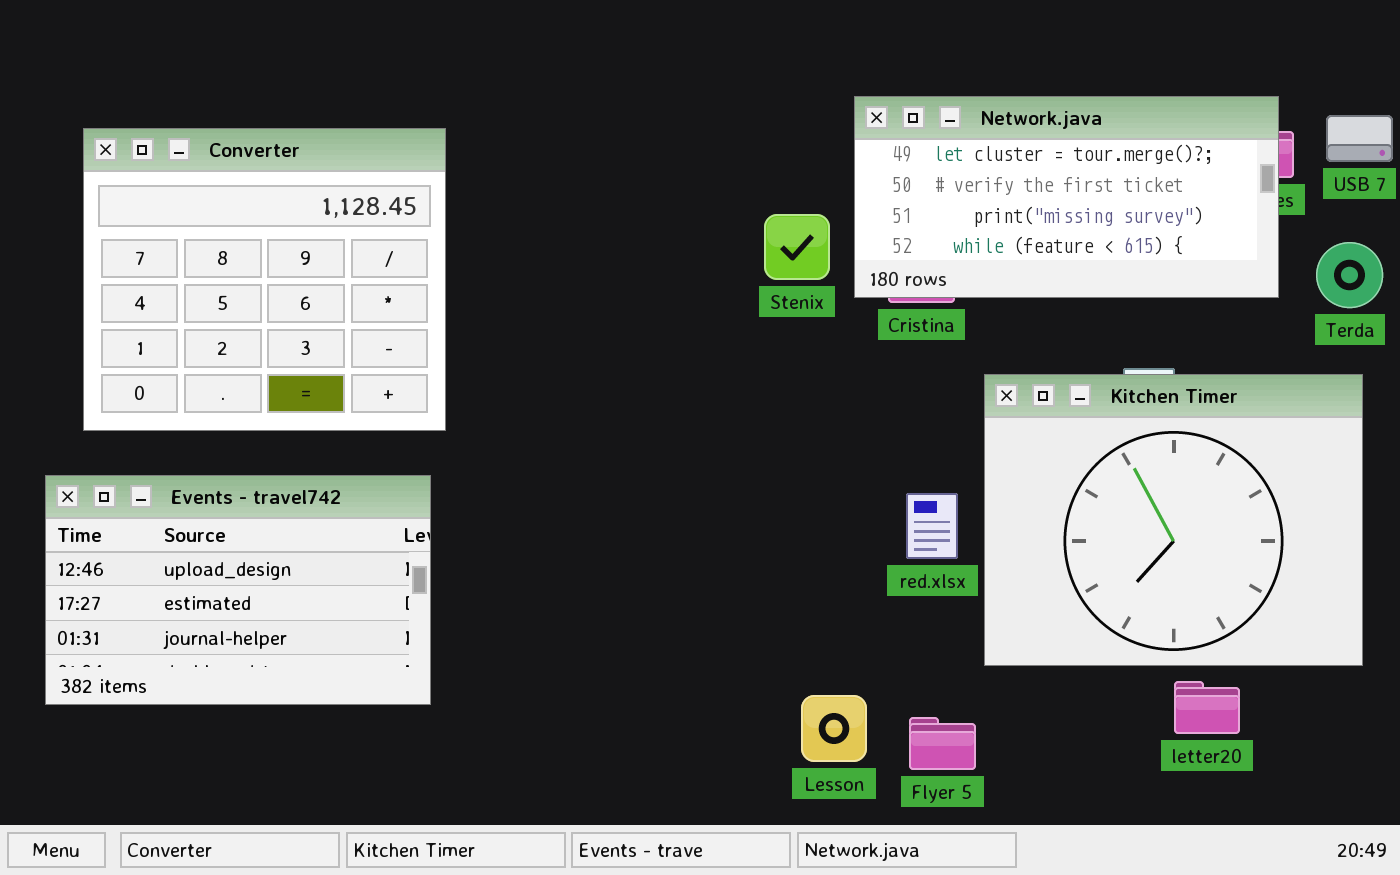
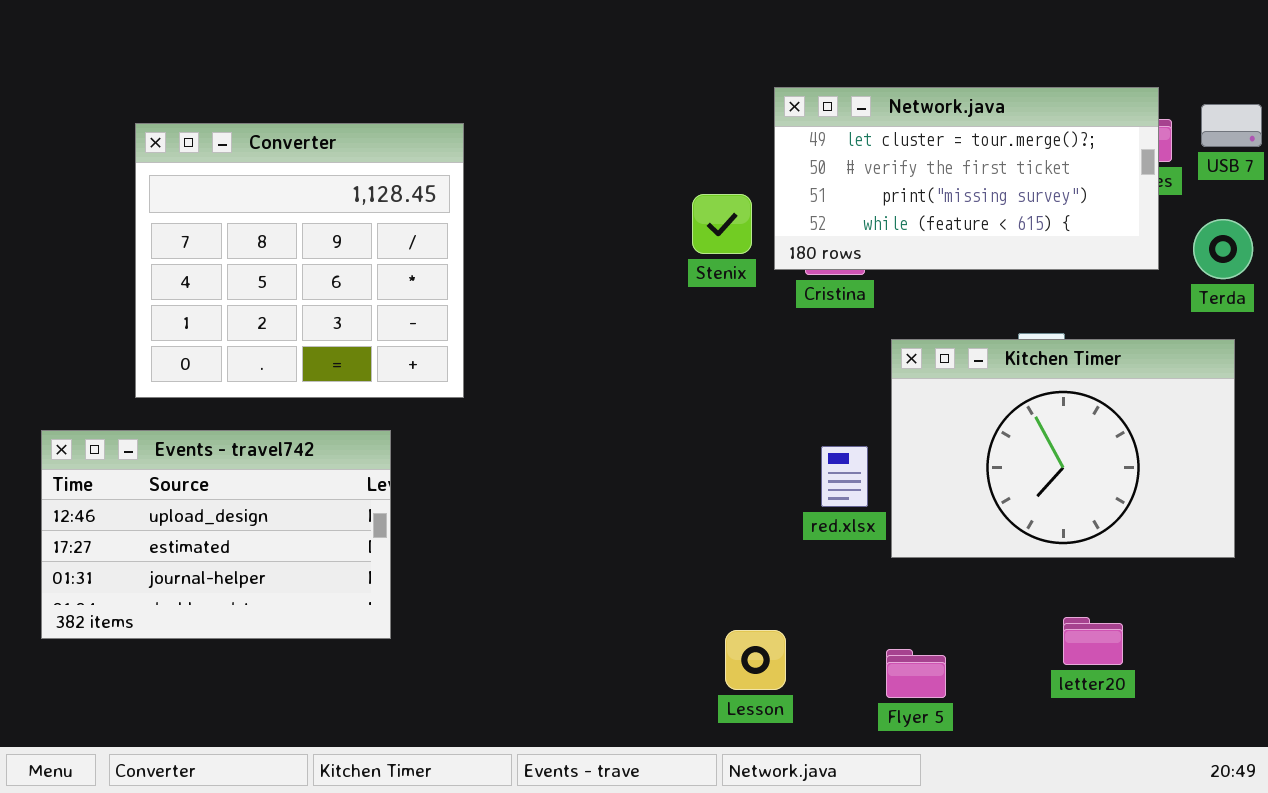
Converter: [83,128,446,431] -> [135,123,464,398], moved
Kitchen Timer: [984,374,1363,666] -> [891,339,1235,558], resized
Flyer 5: [909,717,976,770] -> [886,649,946,698], moved

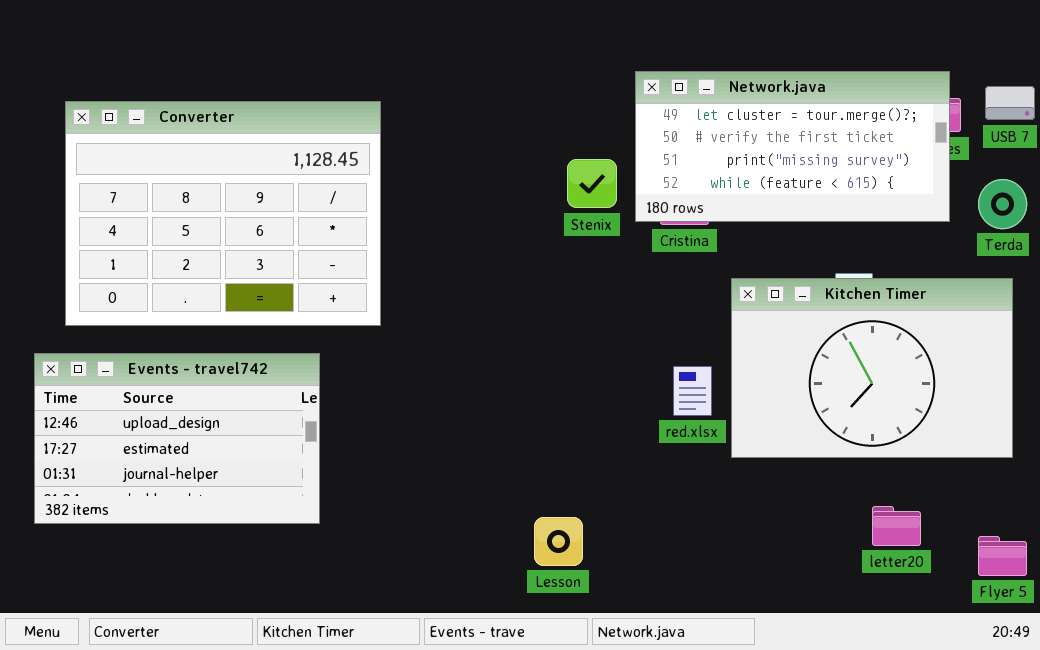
Converter: [135,123,464,398] -> [65,101,381,326], resized
Lesson: [725,630,786,690] -> [534,517,583,566], moved
Flyer 5: [886,649,946,698] -> [978,536,1027,576], moved

